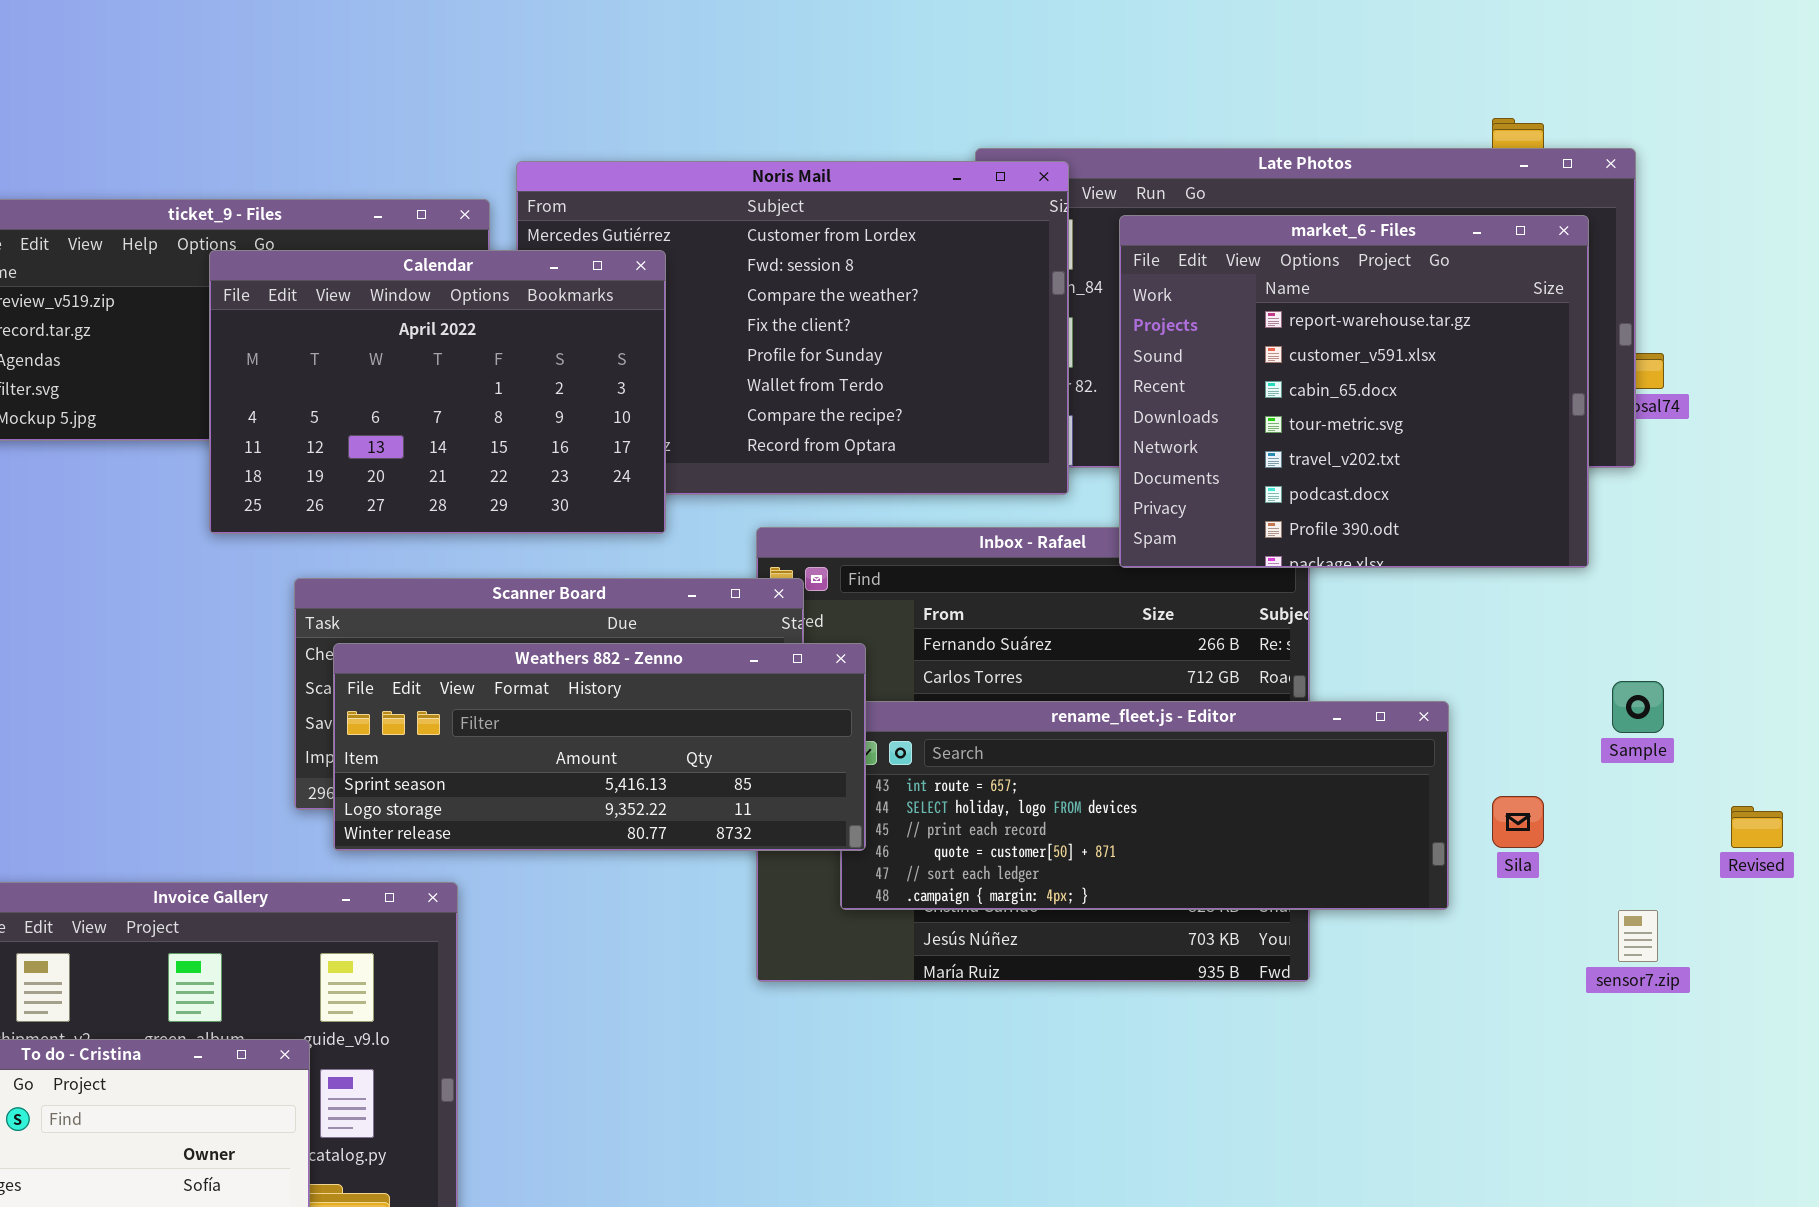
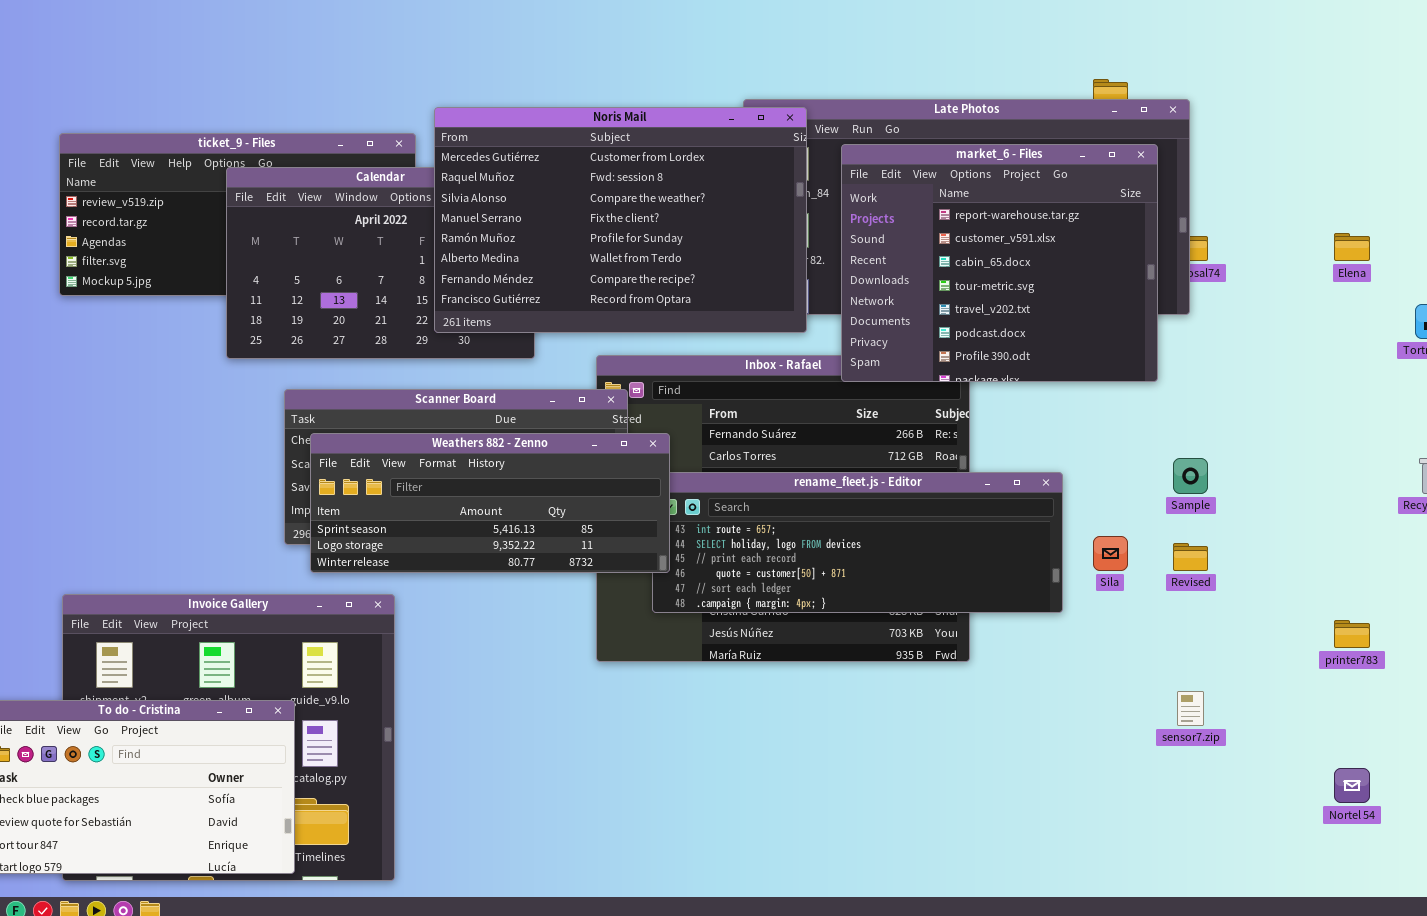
Noris Mail: [516,161,1069,495] -> [434,107,807,333], raised
Revised: [1731,806,1783,848] -> [1173,543,1208,571], moved
sensor7.zip: [1618,910,1658,962] -> [1177,691,1204,726], moved

